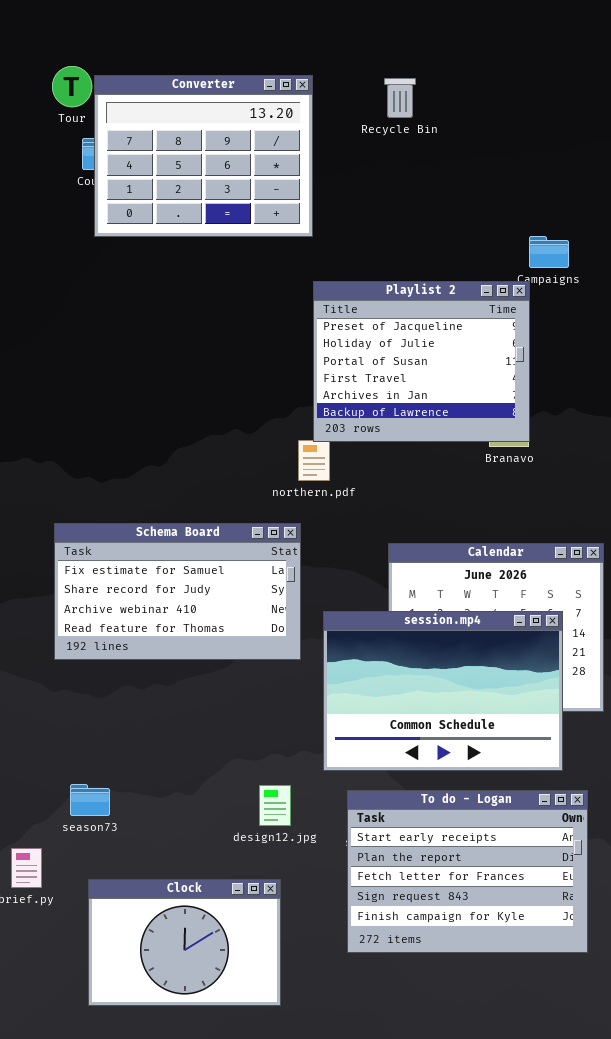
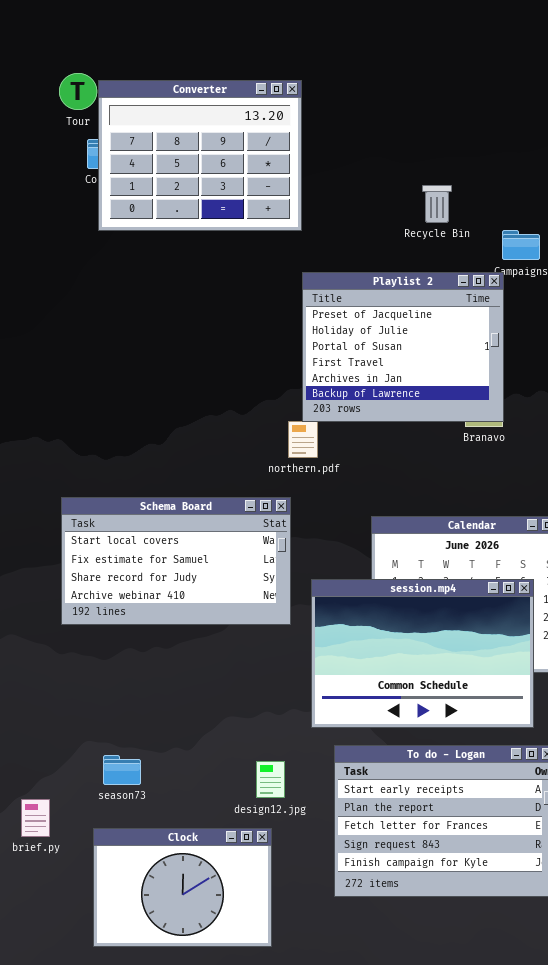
Recycle Bin: [384,78,416,118] -> [422,185,452,223], moved
Schema Board: [54,523,301,660] -> [61,497,291,625], scrolled up 1 row
season73: [70,784,110,816] -> [103,755,141,785], moved
design12.jpg: [259,785,291,826] -> [256,761,285,798], moved

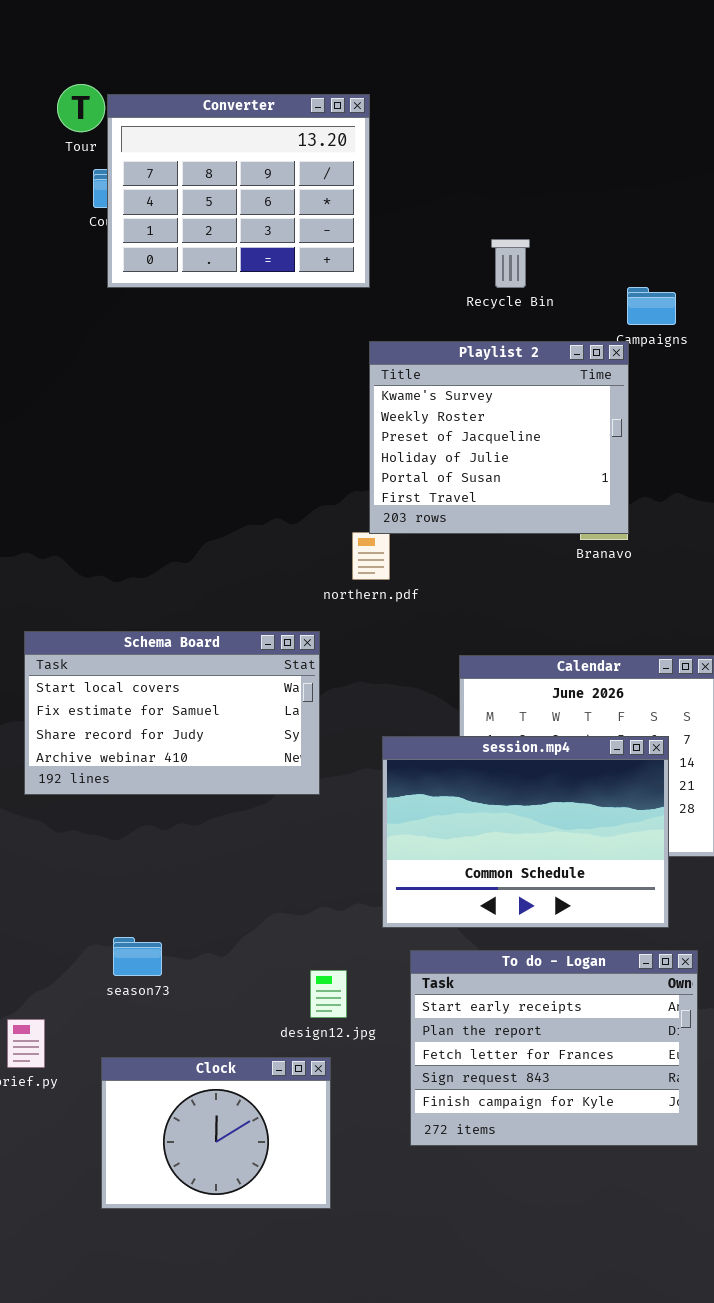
Recycle Bin: [422,185,452,223] -> [491,239,530,288], moved
Playlist 2: [302,272,504,422] -> [369,341,629,534], scrolled up 2 rows
Schema Board: [61,497,291,625] -> [24,631,320,795], moved
season73: [103,755,141,785] -> [113,937,162,976], moved

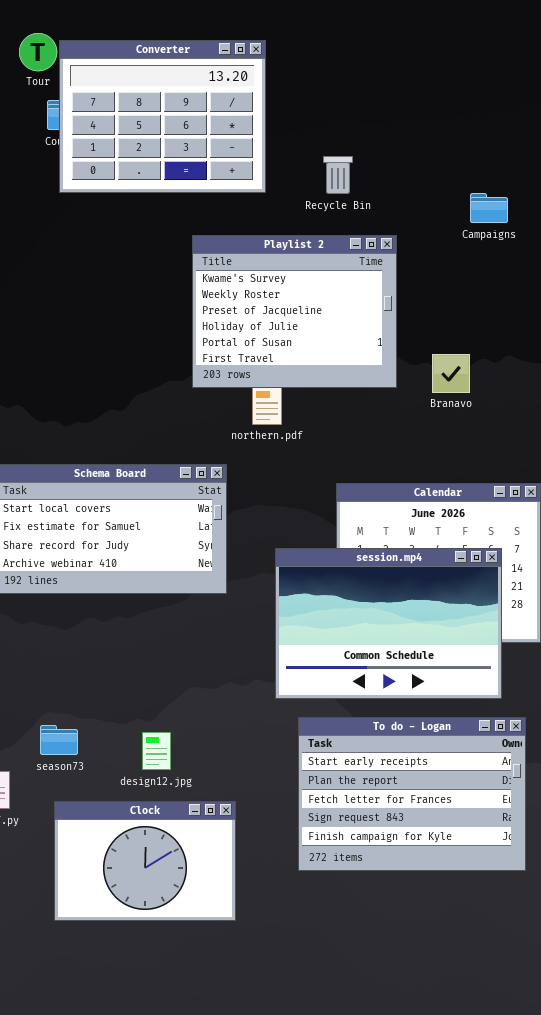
Recycle Bin: [491,239,530,288] -> [323,156,353,194], moved
Playlist 2: [369,341,629,534] -> [192,235,397,388], moved
season73: [113,937,162,976] -> [40,725,78,755], moved
design12.jpg: [310,970,347,1018] -> [142,732,171,770], moved

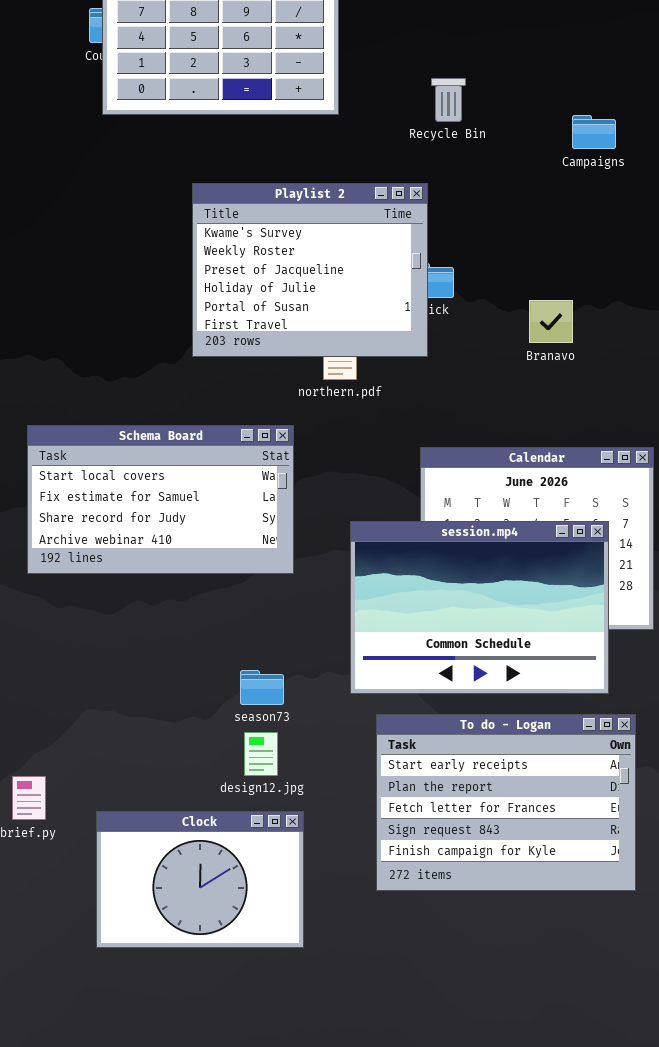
Recycle Bin: [323,156,353,194] -> [431,78,466,122], moved
Playlist 2: [192,235,397,388] -> [192,183,428,357], moved
season73: [40,725,78,755] -> [240,670,284,705], moved
design12.jpg: [142,732,171,770] -> [244,732,278,776], moved

